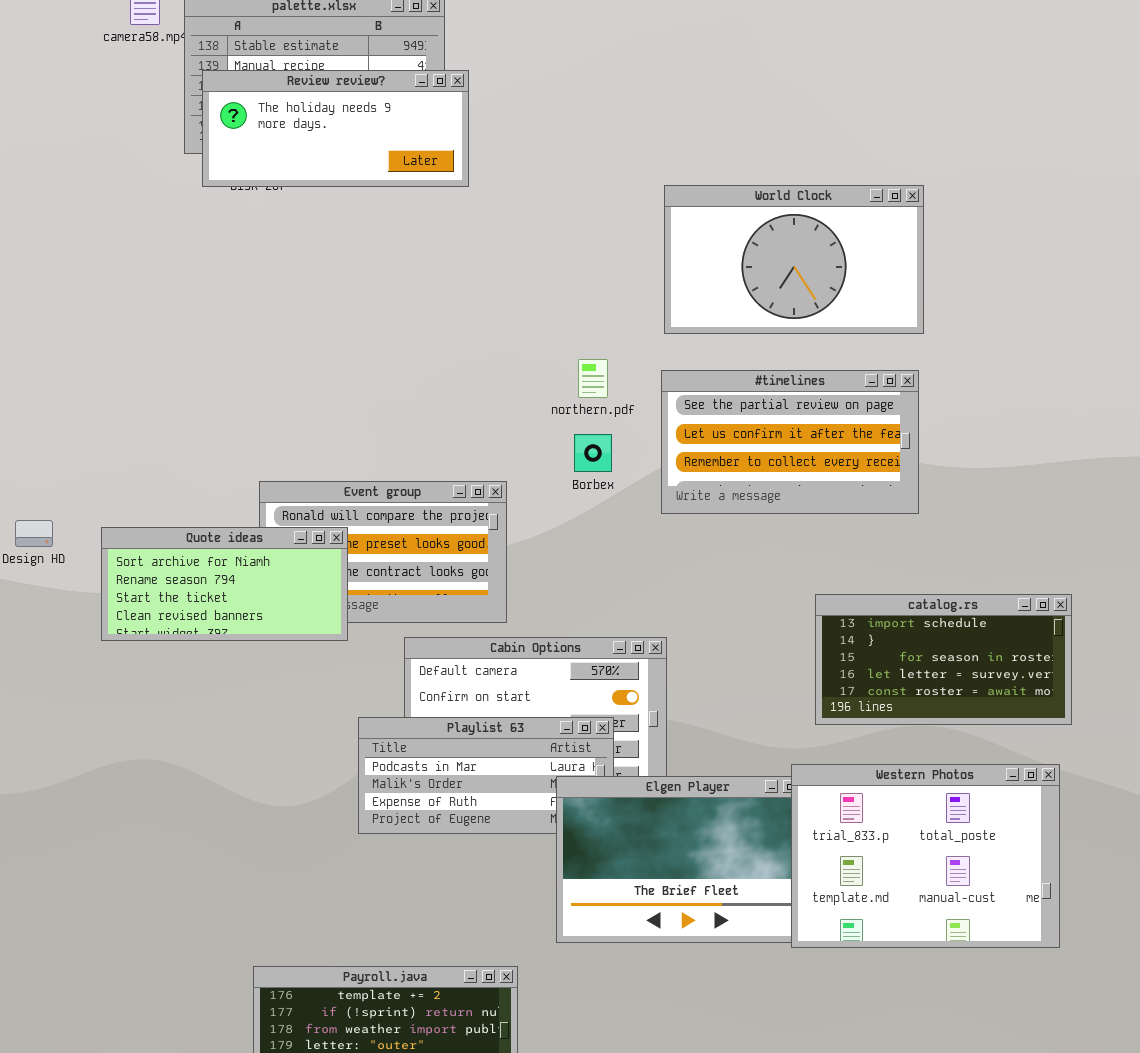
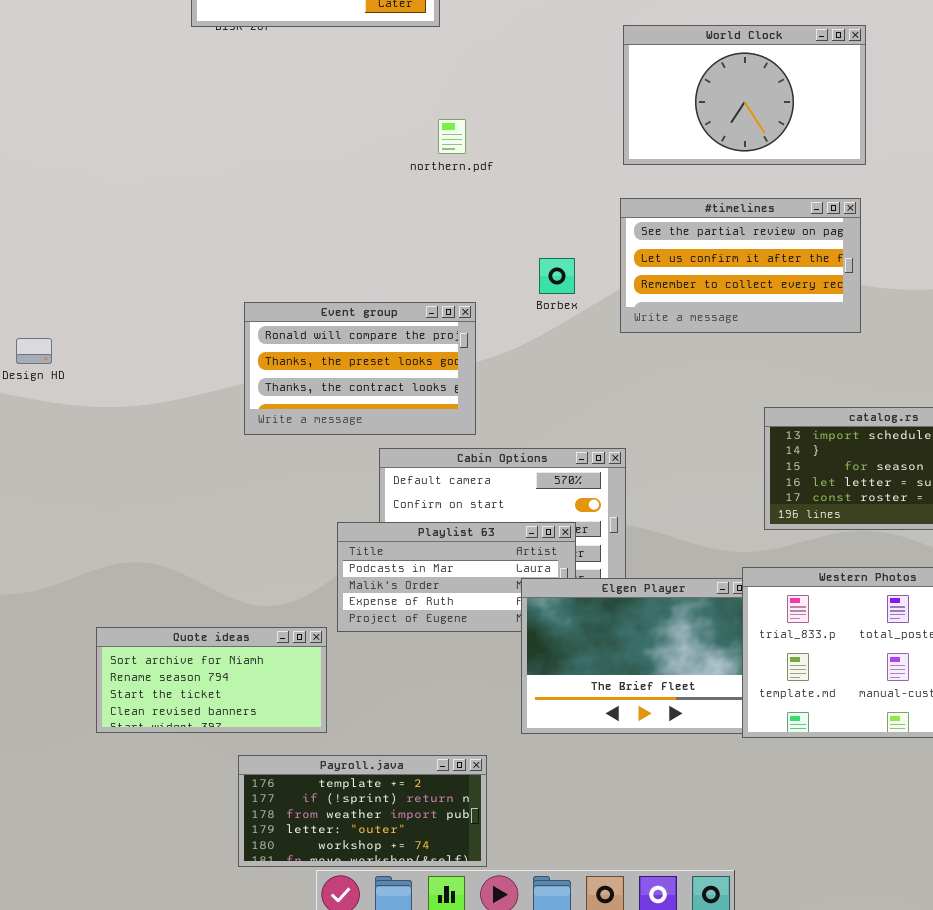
northern.pdf: [578,359,608,398] -> [438,119,466,154], moved
Quote ideas: [101,527,348,641] -> [96,627,327,733], moved

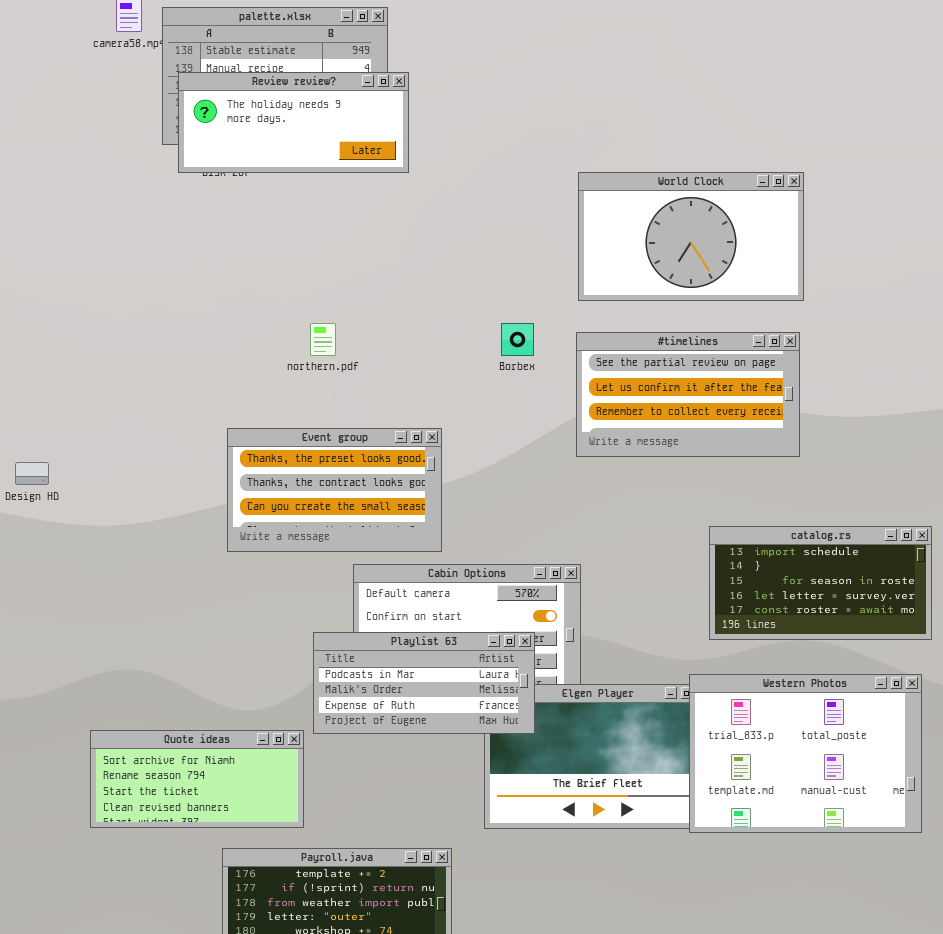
northern.pdf: [438,119,466,154] -> [310,323,336,356], moved
Borbex: [539,258,575,294] -> [501,323,534,356], moved
Event group: [244,302,476,435] -> [227,428,442,552], scrolled down 1 row
Playlist 63: [337,522,576,632] -> [313,632,535,734], raised

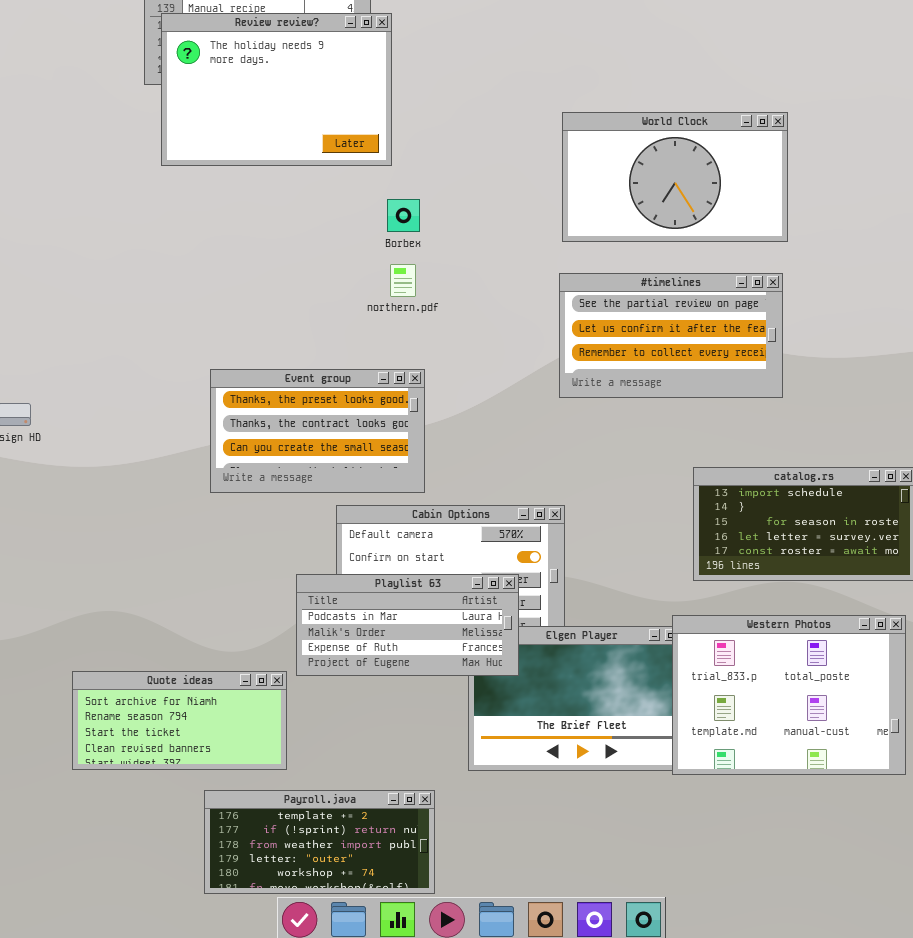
Review review?: [178,72,409,173] -> [161,13,392,166], resized
northern.pdf: [310,323,336,356] -> [390,264,416,297], moved
Borbex: [501,323,534,356] -> [387,199,420,232], moved

